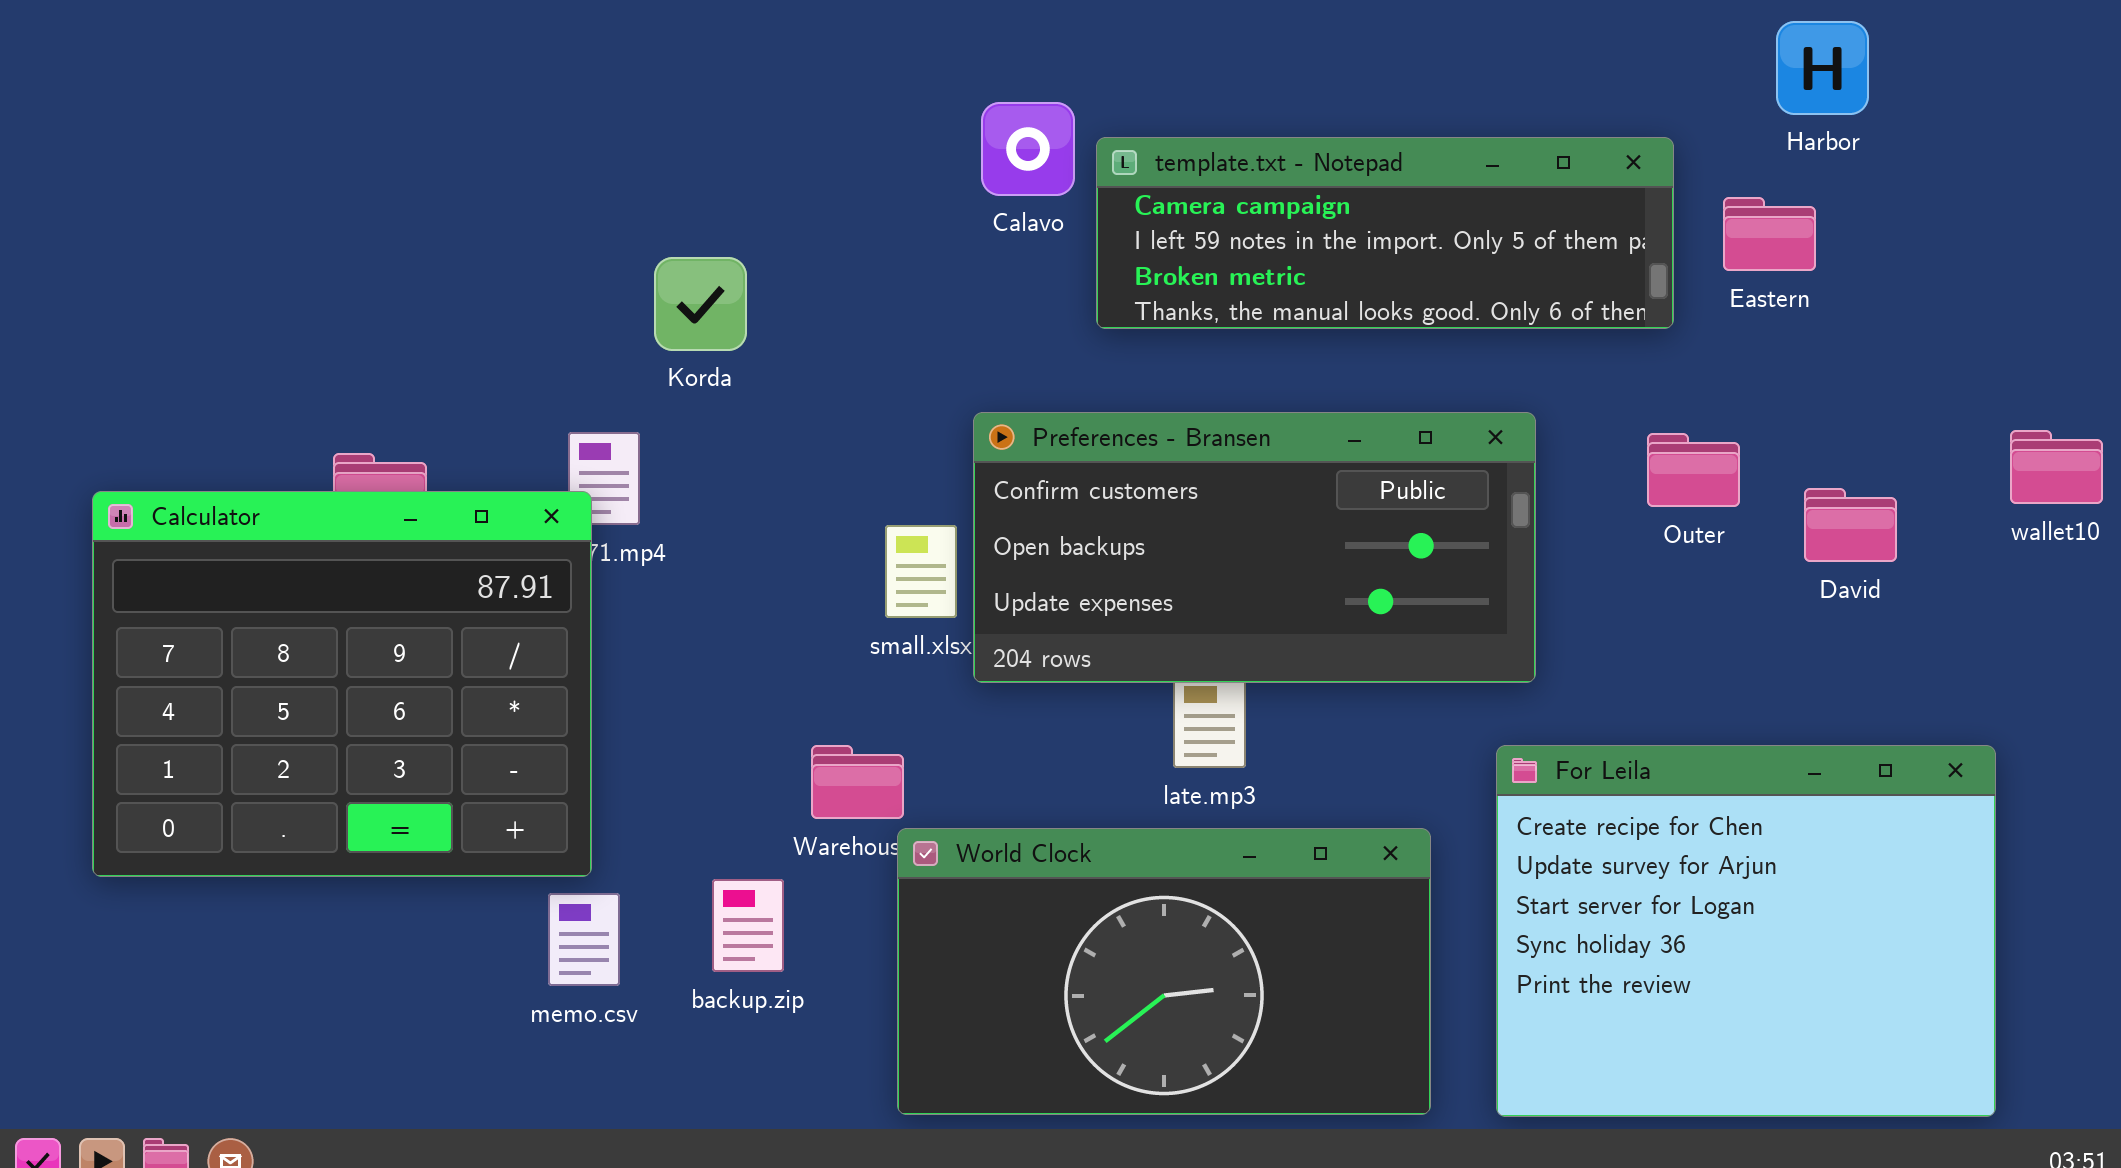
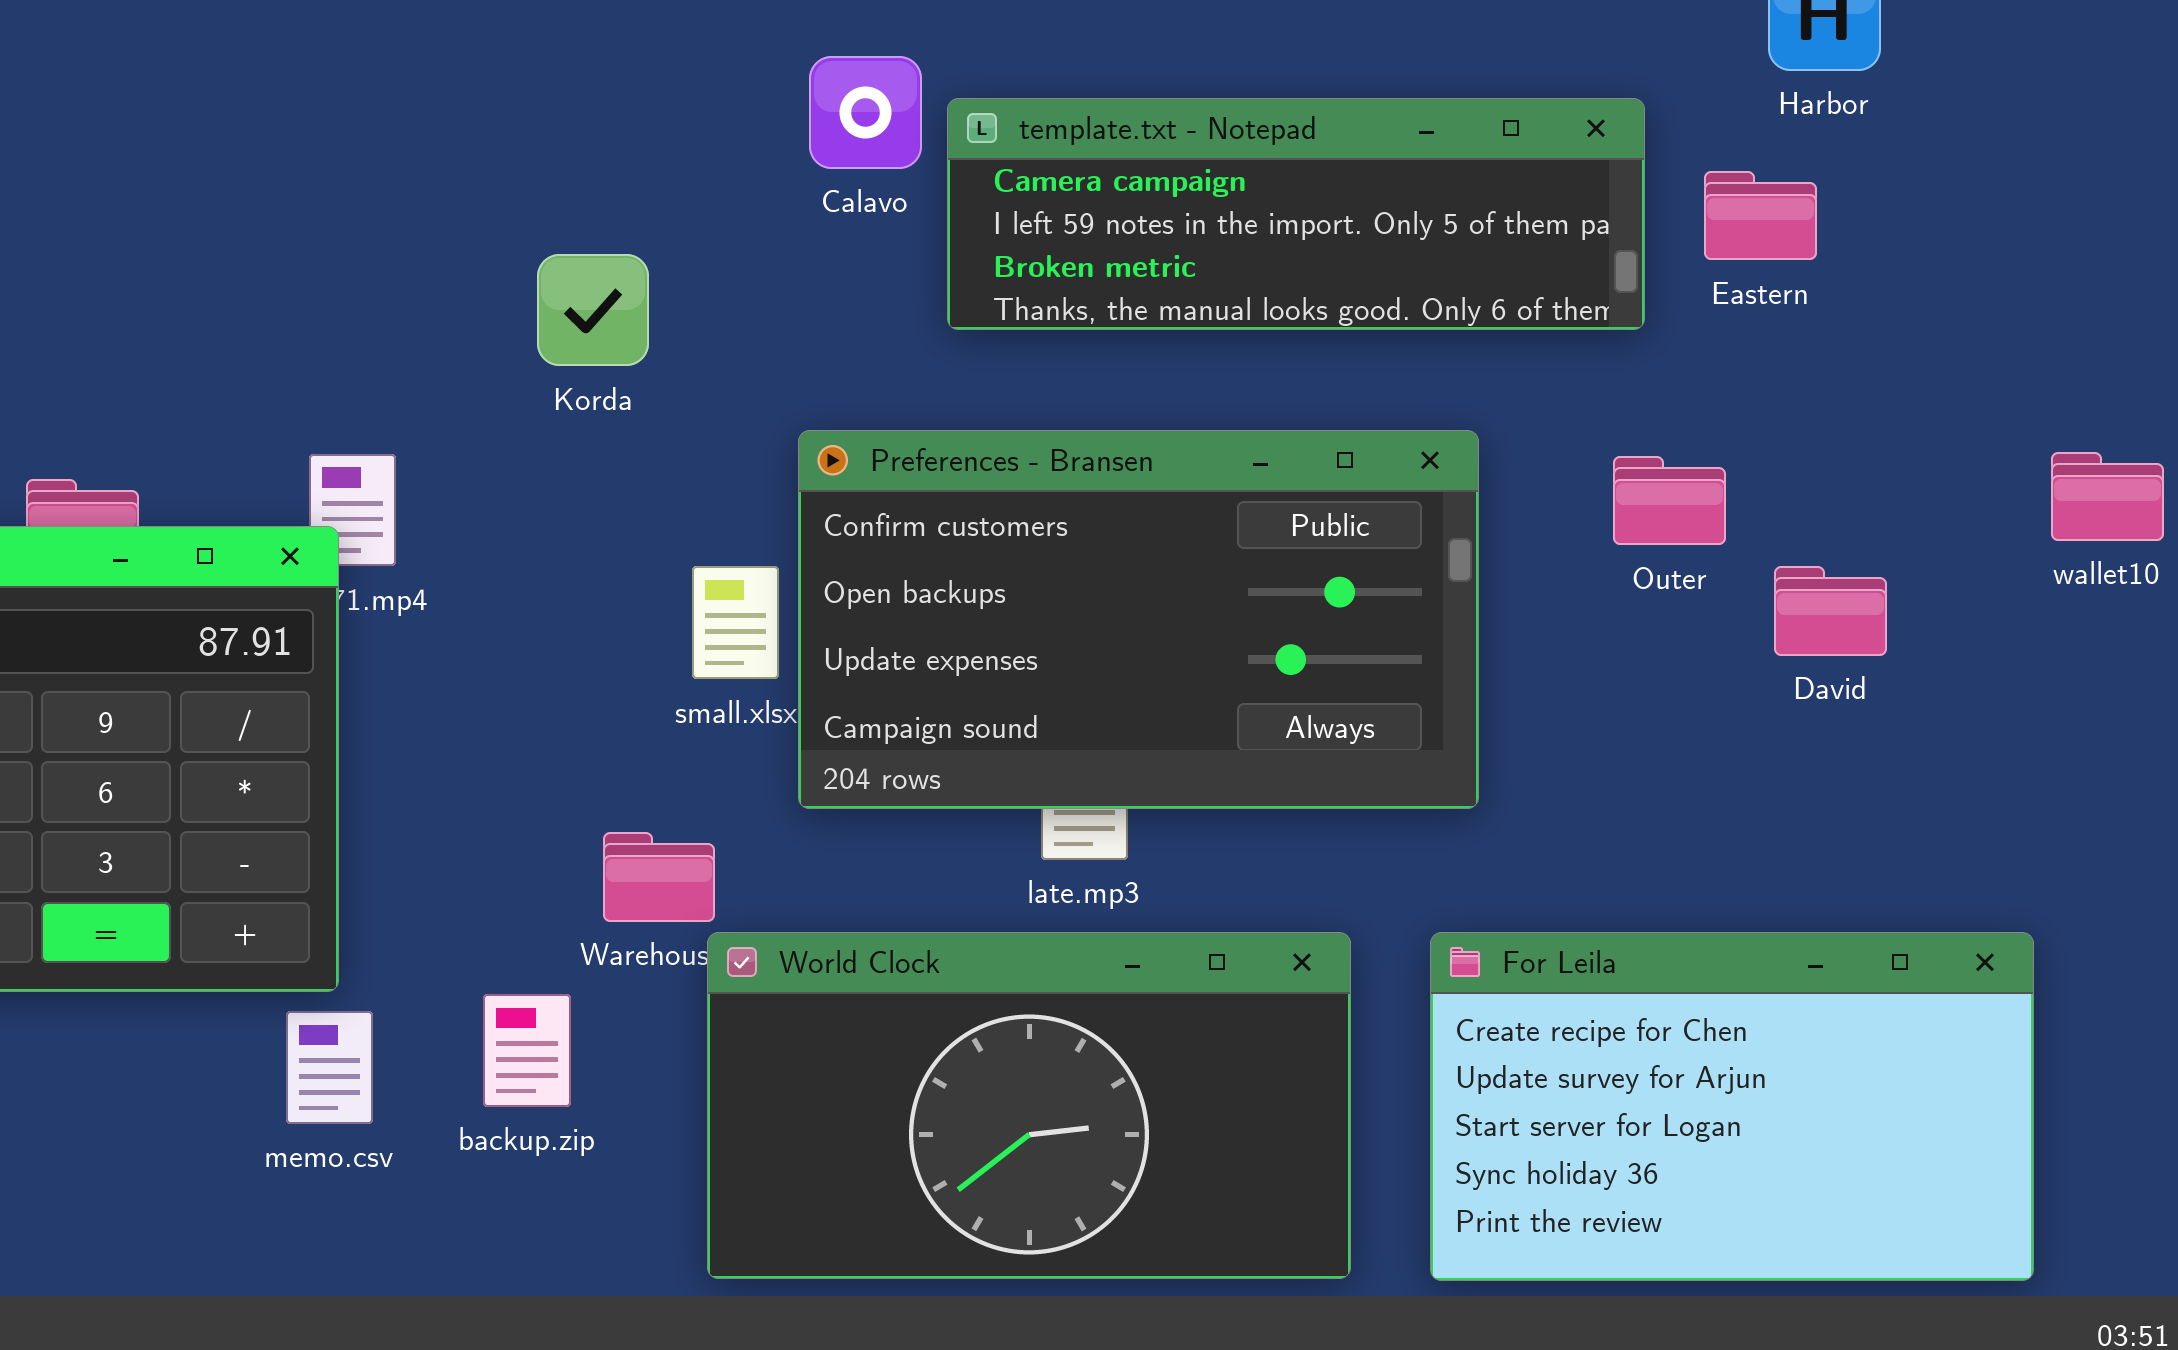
Korda: [654,257,747,351] -> [537,254,649,366], moved
Preferences - Bransen: [973,412,1536,683] -> [798,430,1479,809], resized
David: [1804,488,1897,562] -> [1774,566,1887,656], moved
For Leila: [1496,745,1996,1117] -> [1430,932,2034,1281], resized

